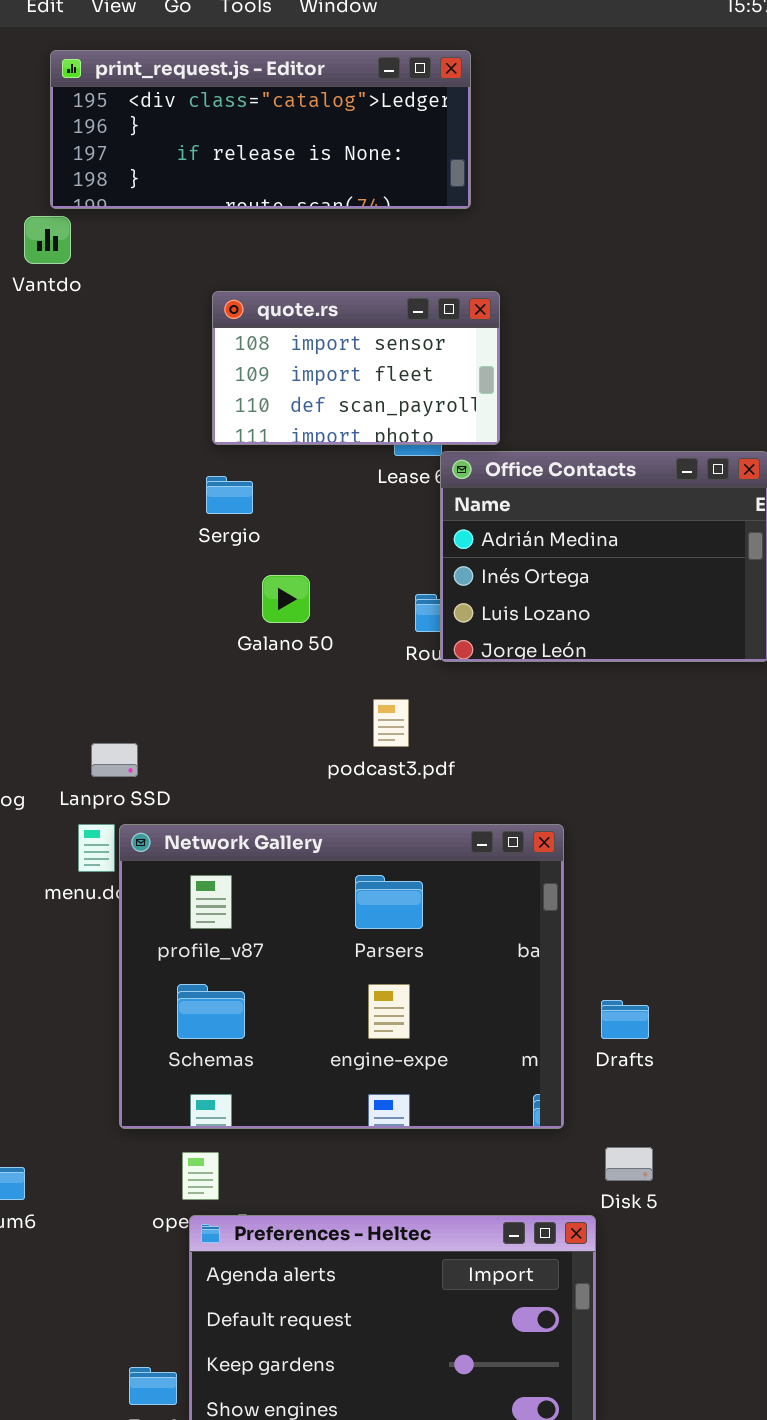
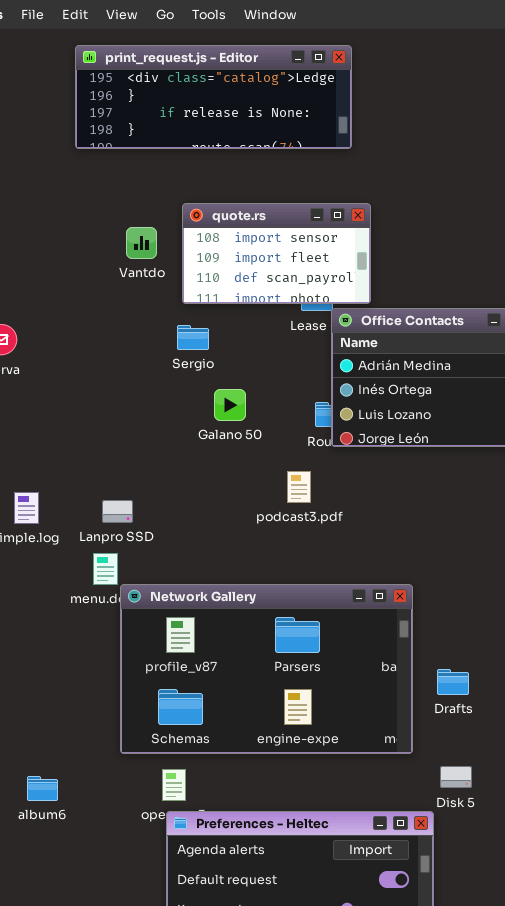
Vantdo: [24,216,71,264] -> [126,227,157,259], moved
Network Gallery: [119,824,564,1129] -> [120,584,413,754], resized

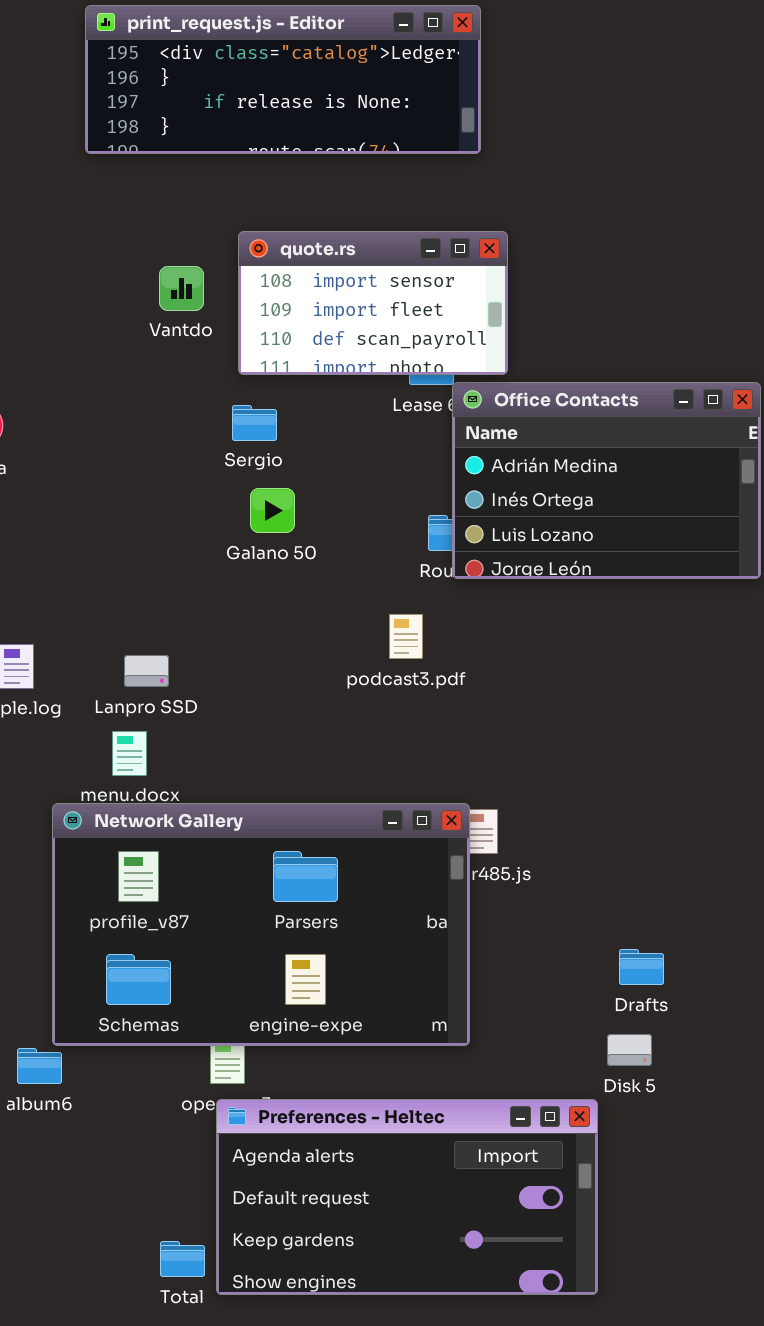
Galano 50: [214,389,246,421] -> [250,488,295,533], moved
Network Gallery: [120,584,413,754] -> [52,803,470,1046], moved
Drafts: [437,669,469,695] -> [619,949,664,985], moved

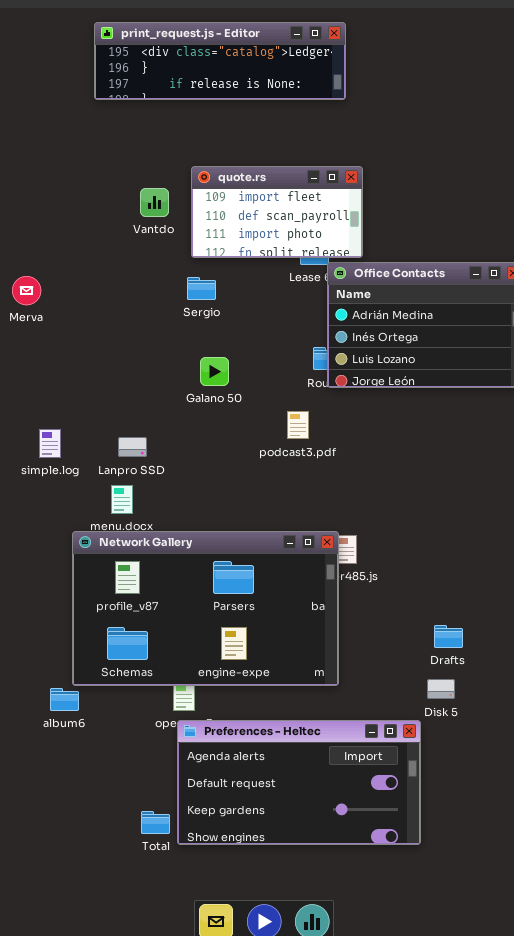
print_request.js - Editor: [85,5,481,154] -> [94,22,346,100], resized
quote.rs: [238,231,508,375] -> [191,166,363,258], scrolled down 1 row
Galano 50: [250,488,295,533] -> [200,357,229,386], moved

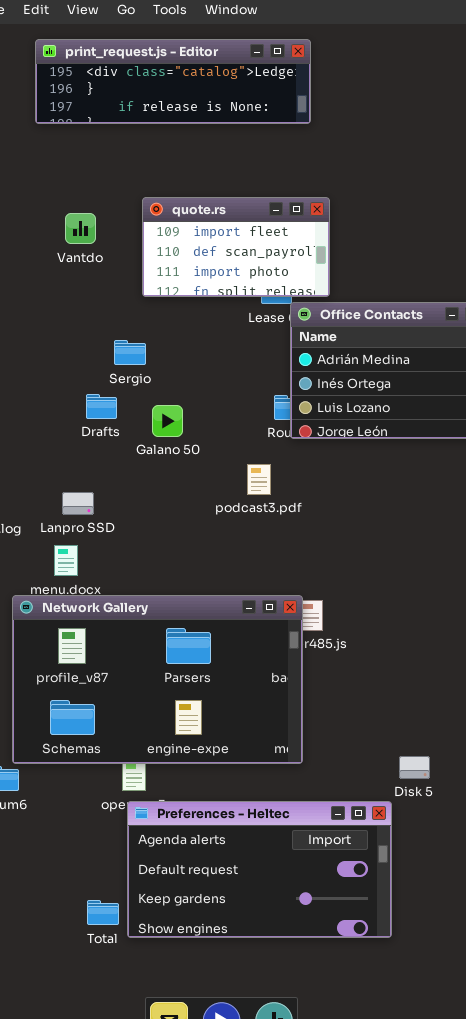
Vantdo: [140,188,169,217] -> [65,213,96,244], moved
Sergio: [187,277,216,300] -> [114,340,146,365], moved
Drafts: [434,625,463,648] -> [86,394,117,419], moved

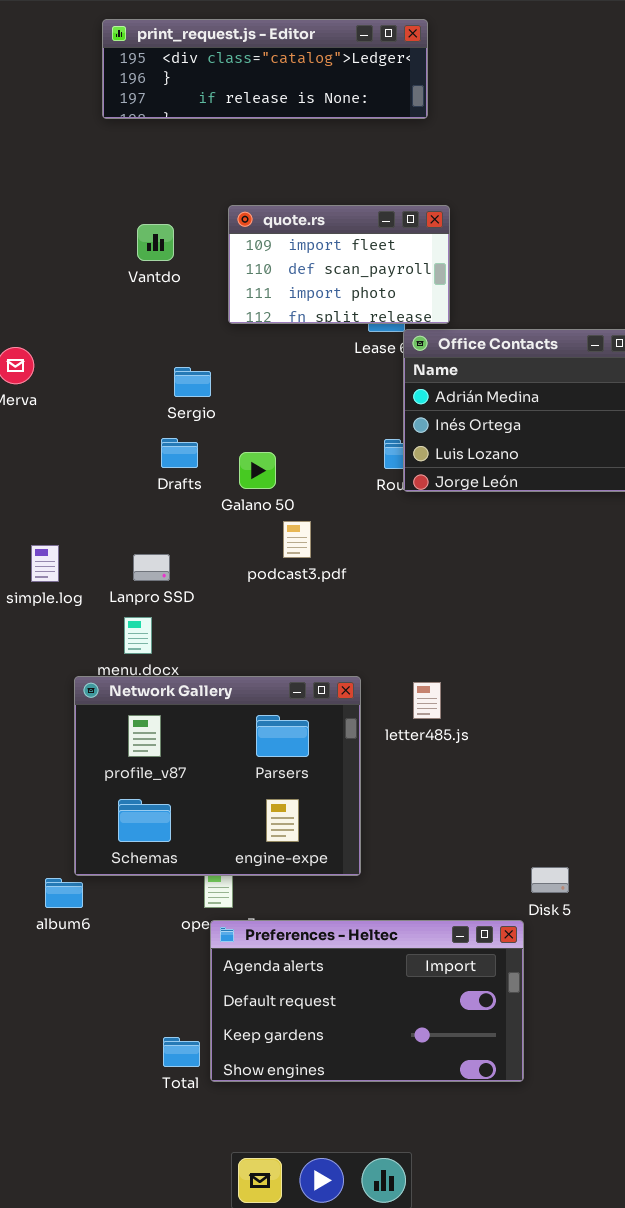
Sergio: [114,340,146,365] -> [174,367,211,397], moved
podcast3.pdf: [247,464,271,495] -> [283,521,311,558], moved
Network Gallery: [12,595,303,764] -> [74,676,361,876], resized

